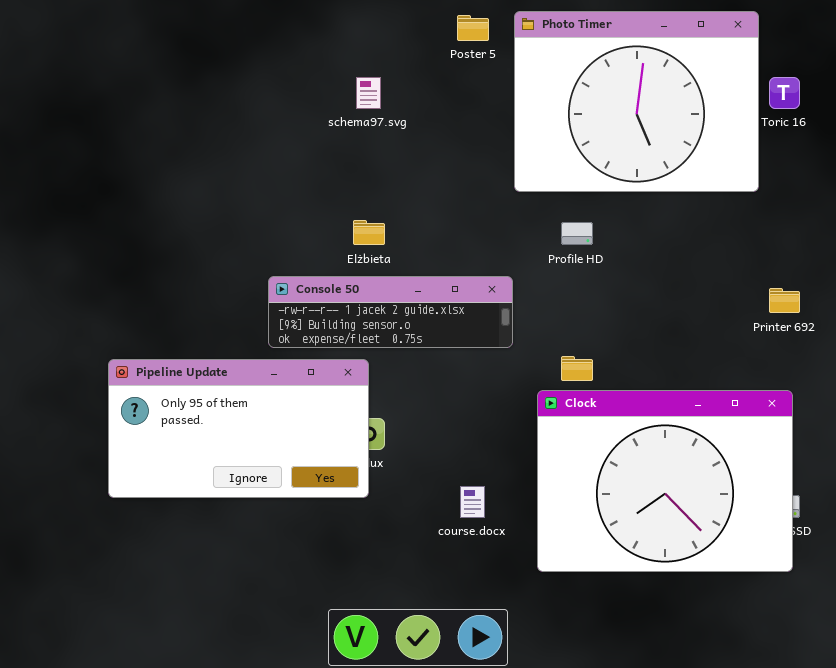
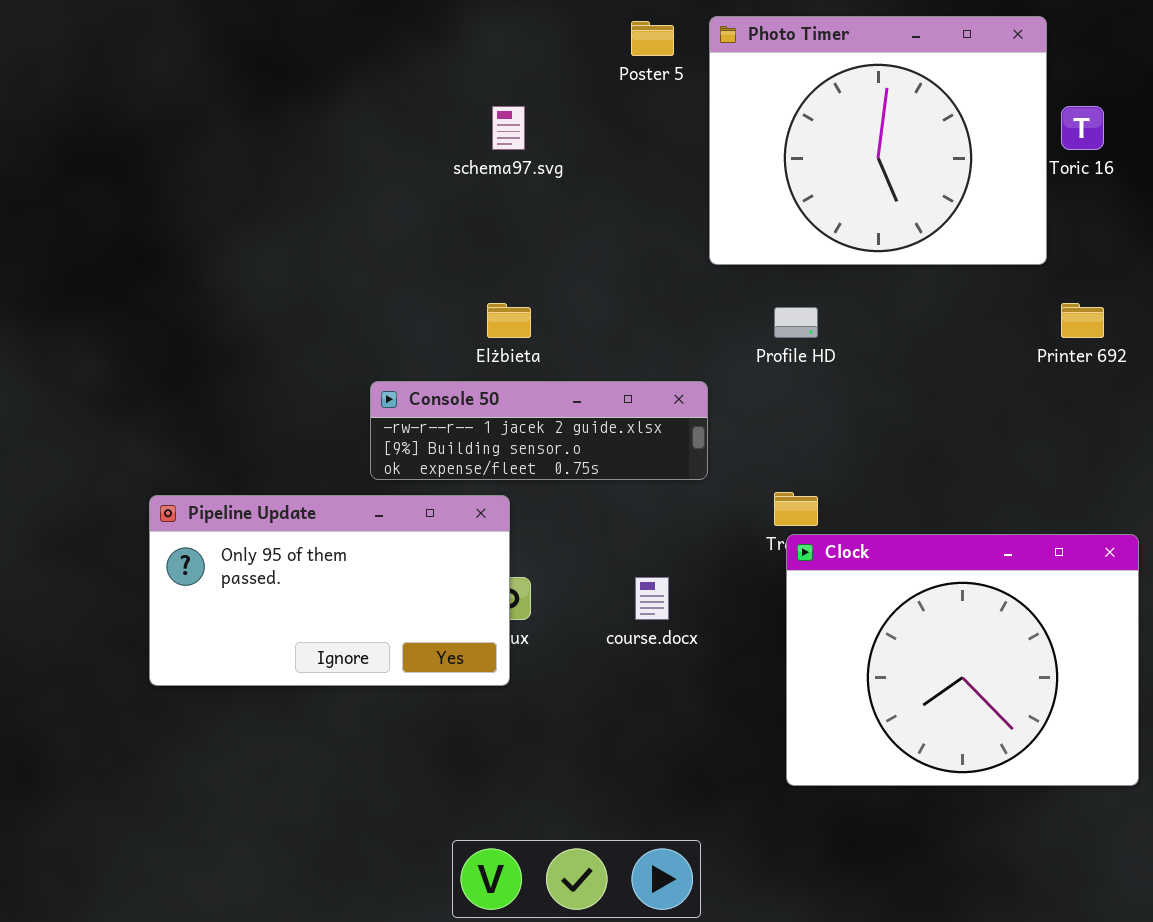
Printer 692: [769,288,800,313] -> [1061,303,1104,338], moved
Clock: [537,390,793,572] -> [786,534,1139,786], moved
course.docx: [460,486,485,518] -> [635,577,669,620], moved

